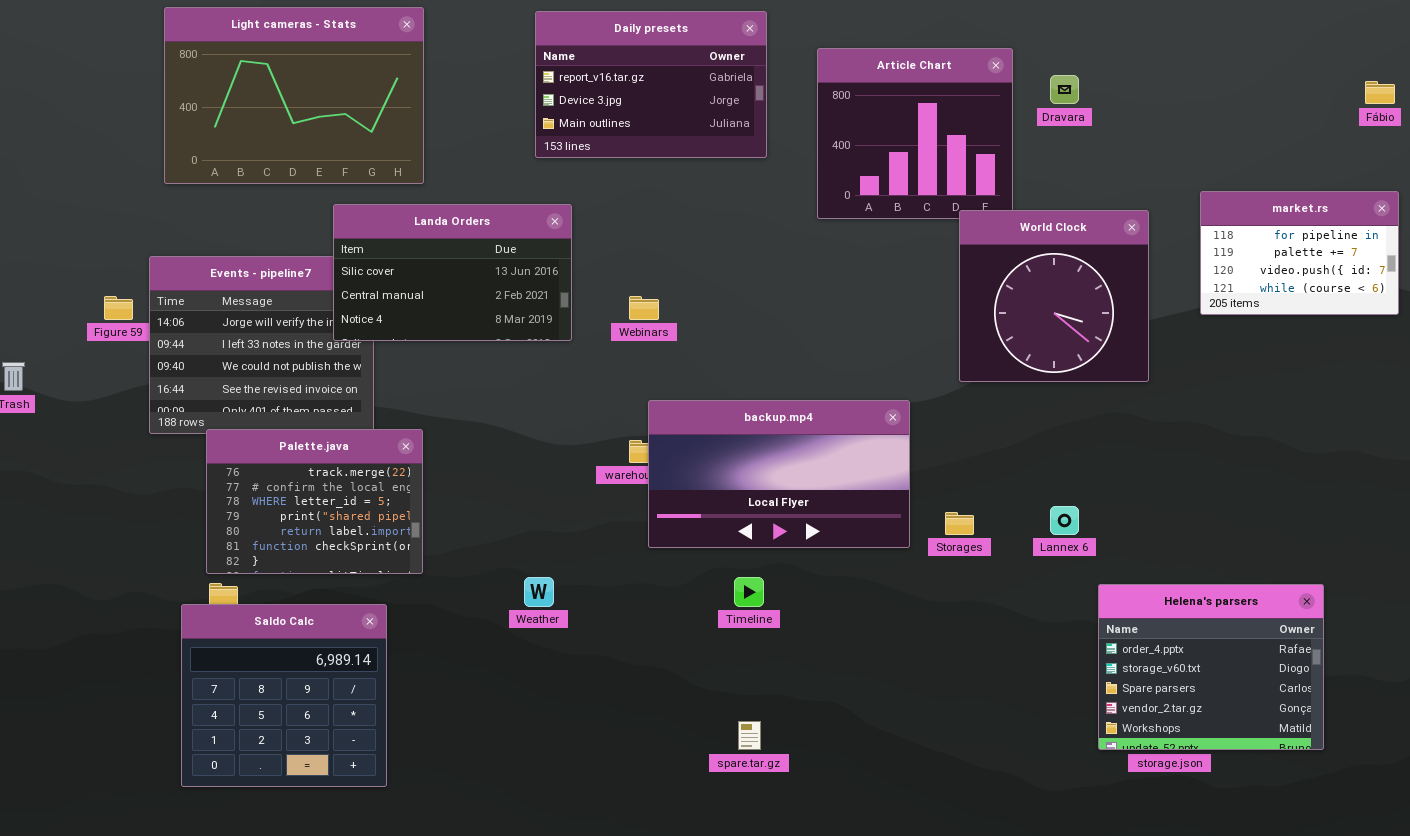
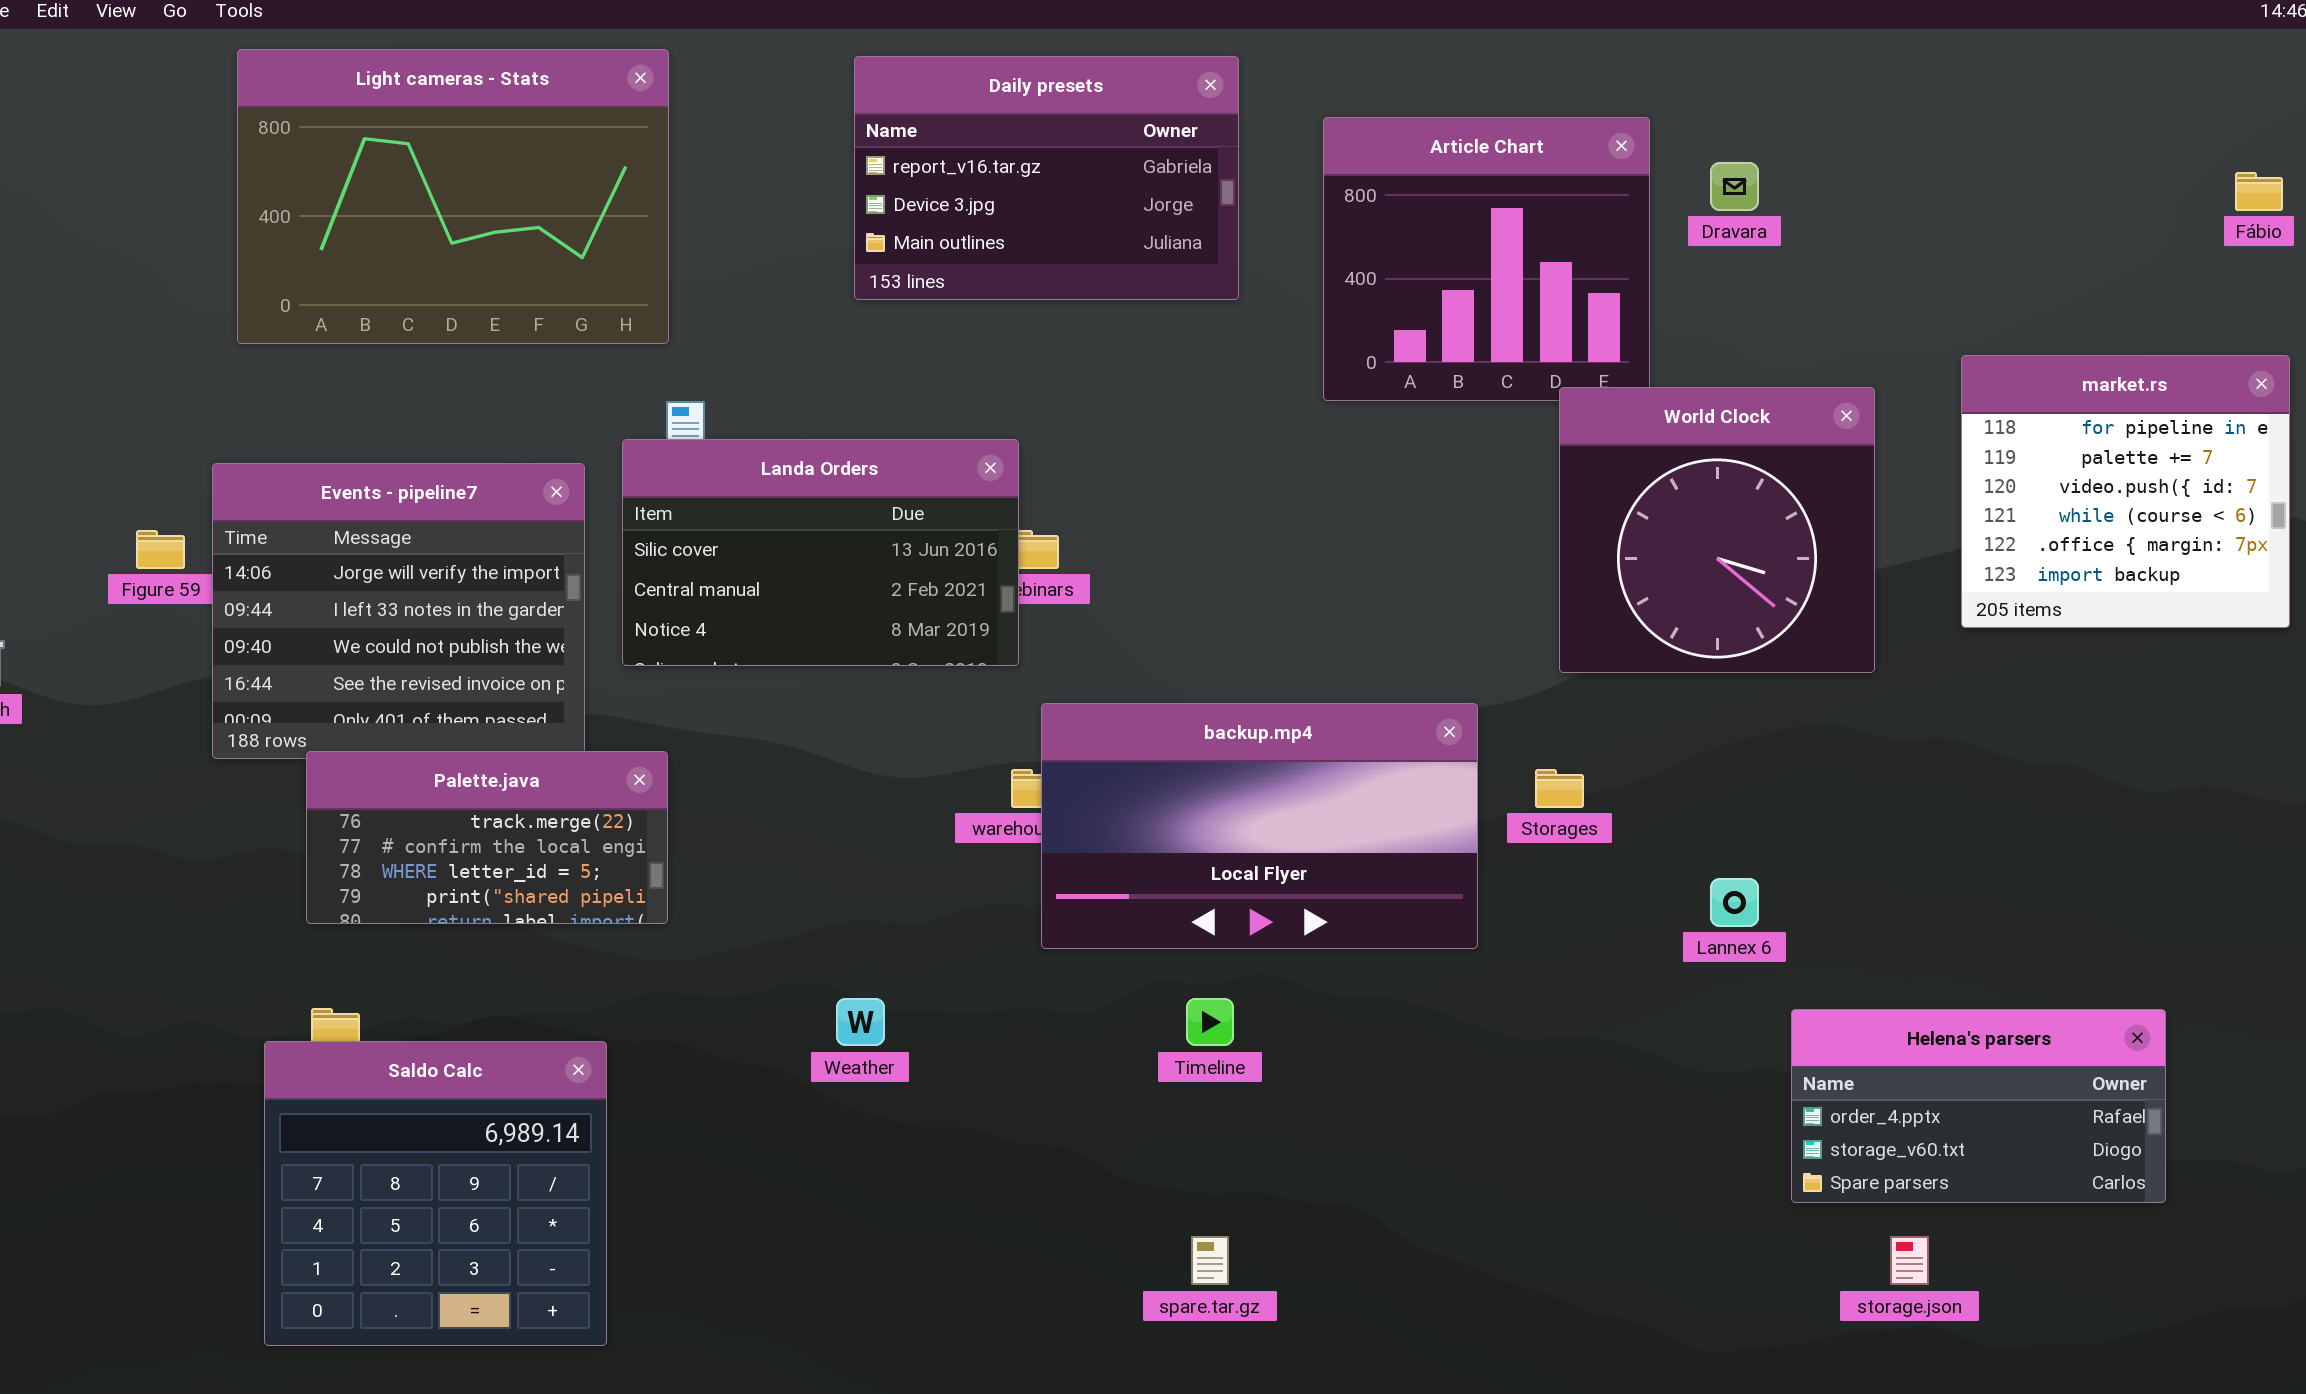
market.rs: [1200,191,1399,315] -> [1961,355,2290,628], resized
Landa Orders: [333,204,572,341] -> [622,439,1019,666], moved
Palette.java: [206,429,423,574] -> [306,751,668,924], resized
Storages: [945,512,974,535] -> [1535,769,1584,808], moved
Helena's parsers: [1098,584,1324,750] -> [1791,1009,2166,1203], resized

